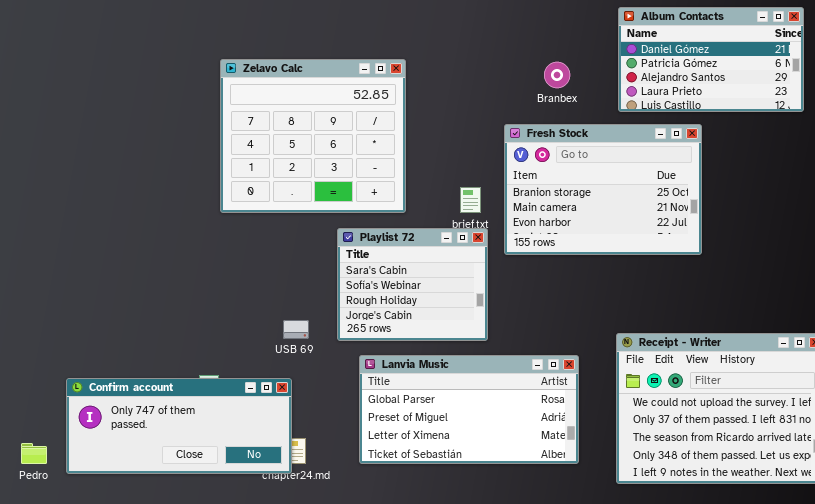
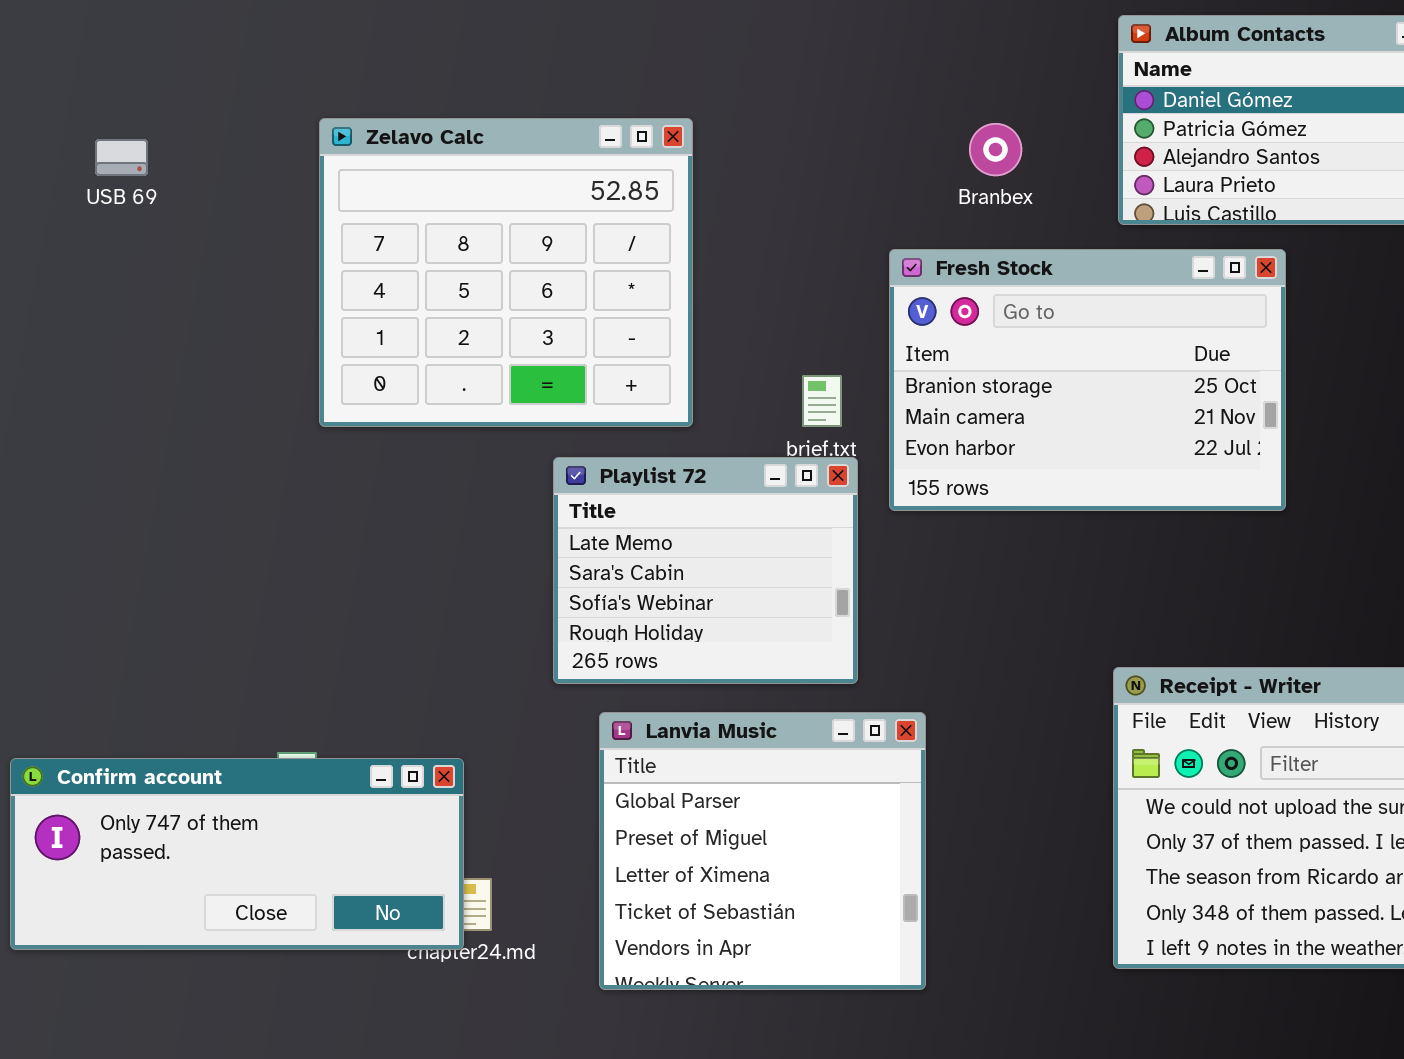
Playlist 72: [337,228,488,341] -> [553,457,858,684], scrolled up 1 row
USB 69: [283,320,309,339] -> [95,139,148,176], moved
Lanvia Music: [359,355,579,464] -> [599,712,926,990], resized

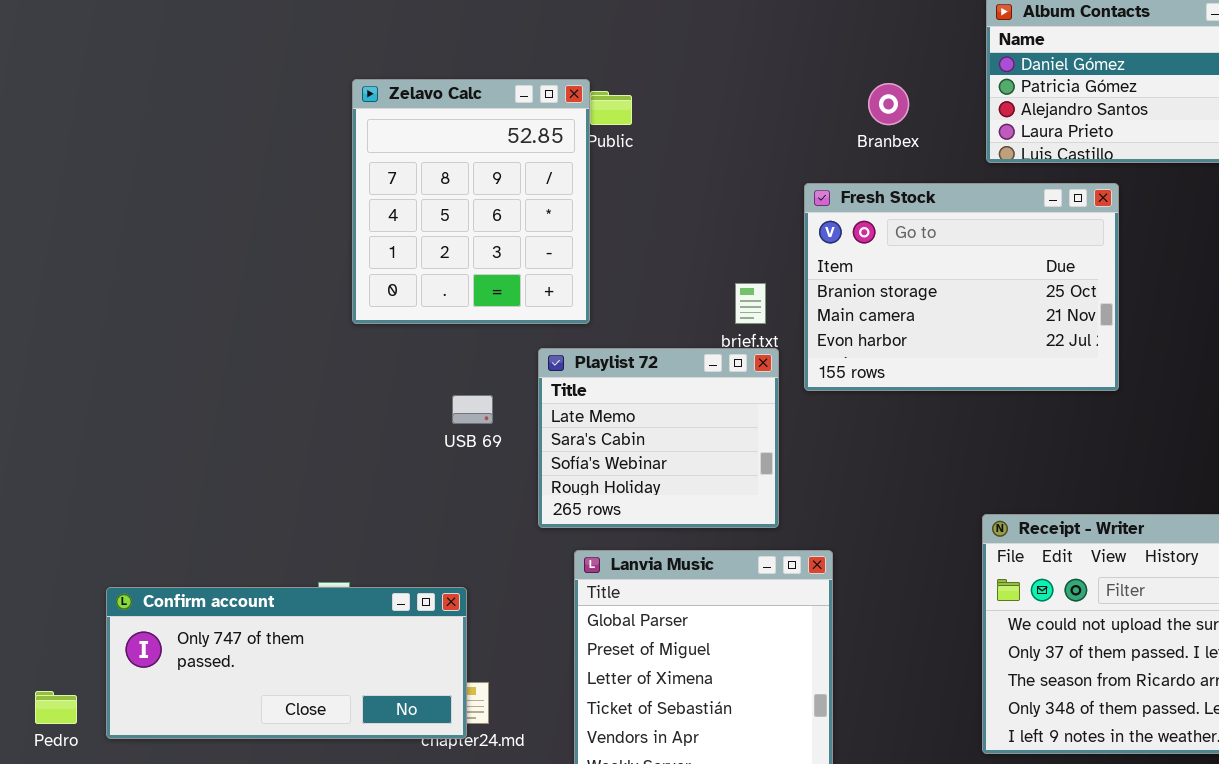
Zelavo Calc: [319,118,693,427] -> [352,79,590,324], resized
USB 69: [95,139,148,176] -> [452,395,493,424], moved

